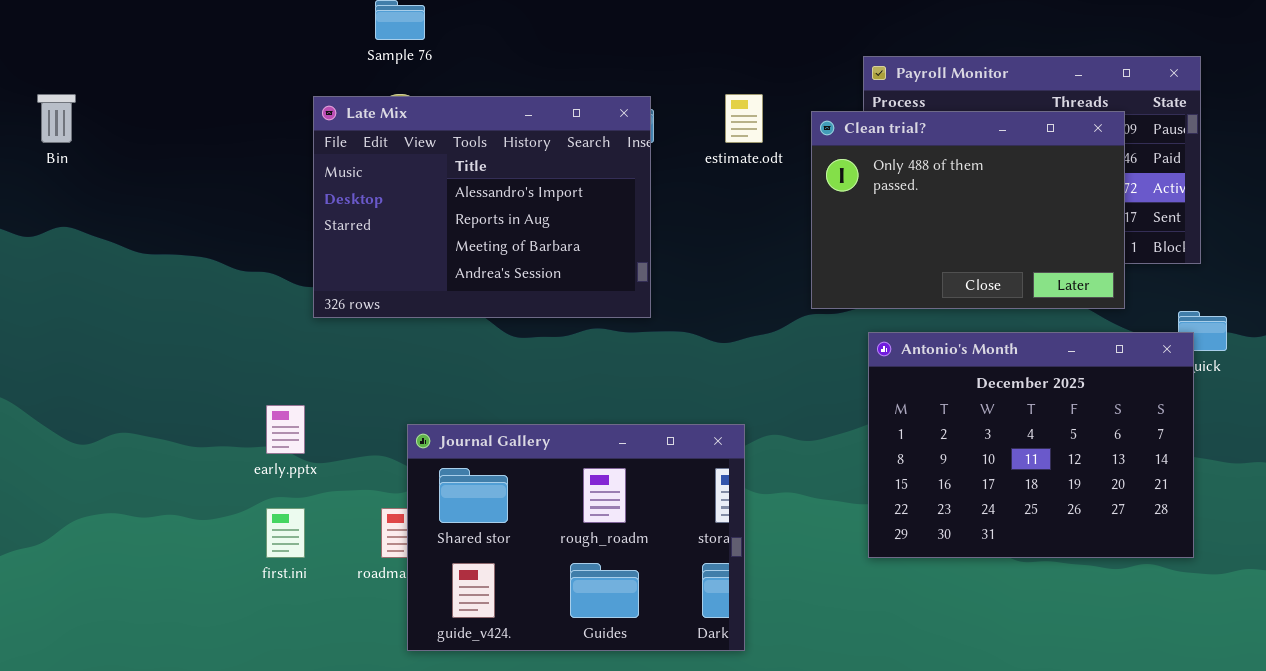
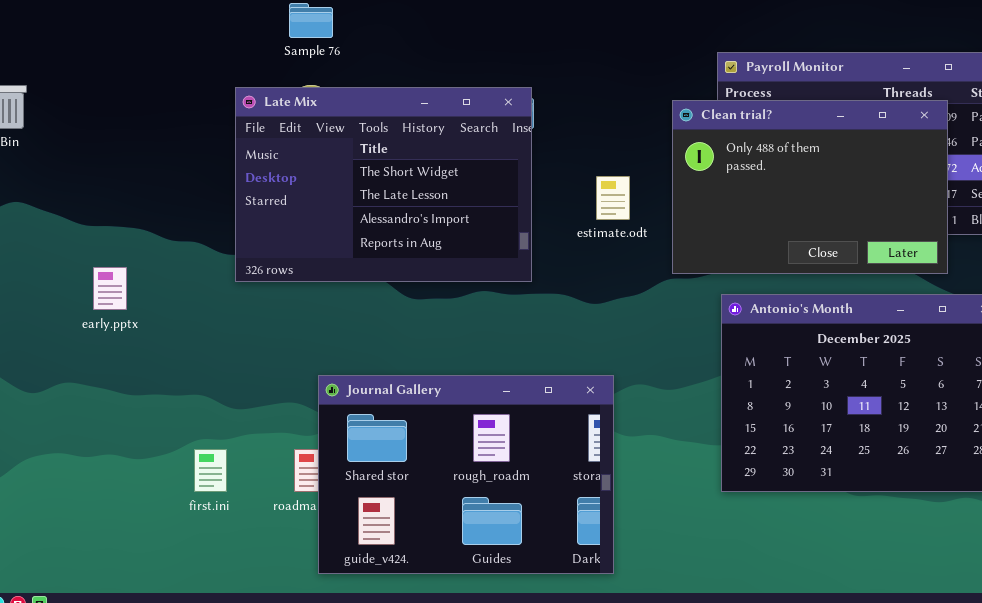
estimate.odt: [725,94,763,143] -> [596,176,630,220], moved
Late Mix: [313,96,651,318] -> [235,87,532,282], scrolled up 2 rows
early.pptx: [266,405,305,454] -> [93,267,127,310], moved

